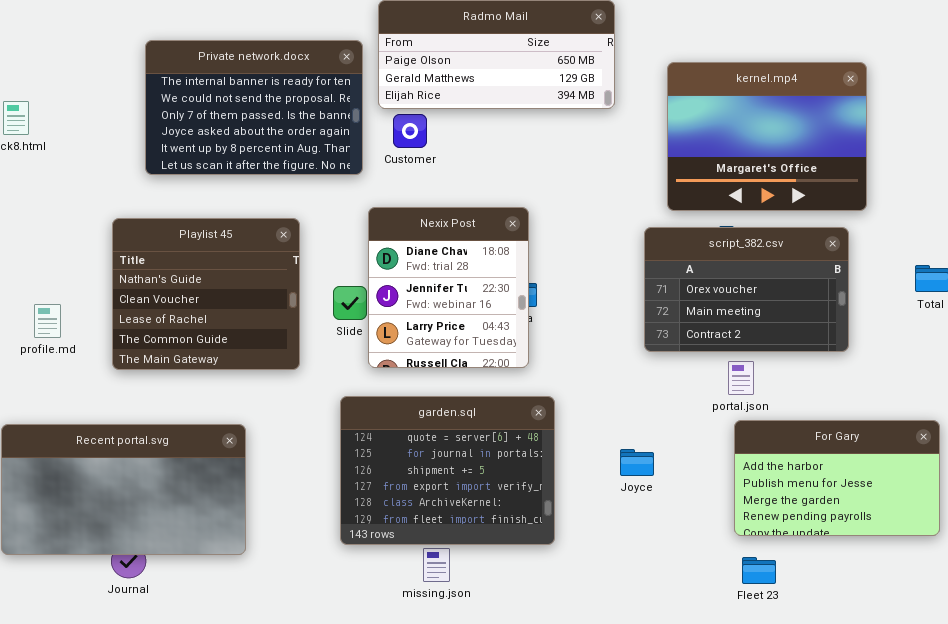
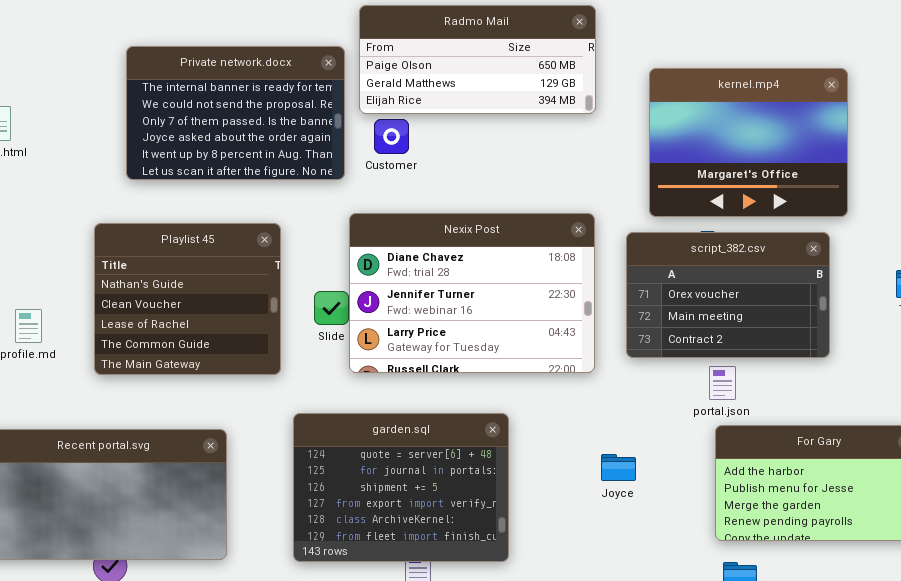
Nexix Post: [368,207,529,368] -> [349,213,595,373], resized
garden.sql: [340,396,555,545] -> [293,413,509,562], moved

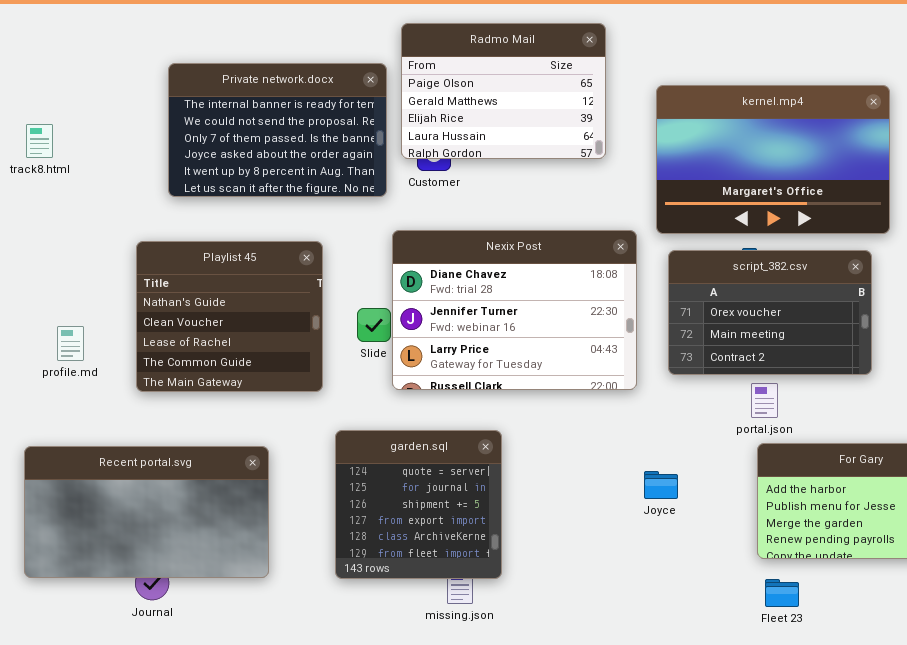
Radmo Mail: [359,5,596,114] -> [401,23,606,159], resized
kernel.mp4: [649,68,848,217] -> [656,85,890,234], resized
garden.sql: [293,413,509,562] -> [335,430,502,579], resized

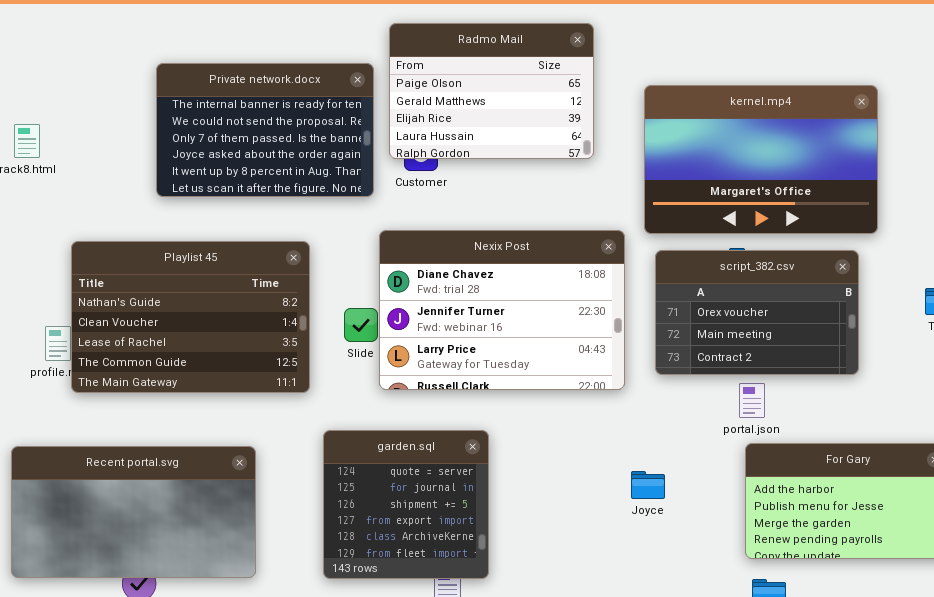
Playlist 45: [136,241,323,392] -> [71,241,310,393], resized

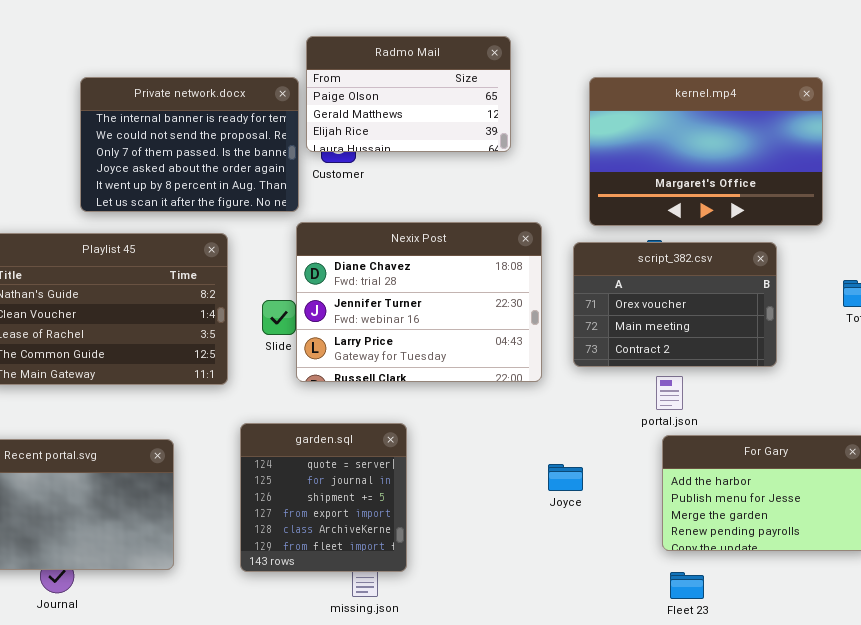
Radmo Mail: [389,23,594,159] -> [306,36,511,152], resized
Private network.docx: [156,63,374,197] -> [80,77,299,212], moved
kernel.mp4: [644,85,878,234] -> [589,77,823,226], moved

